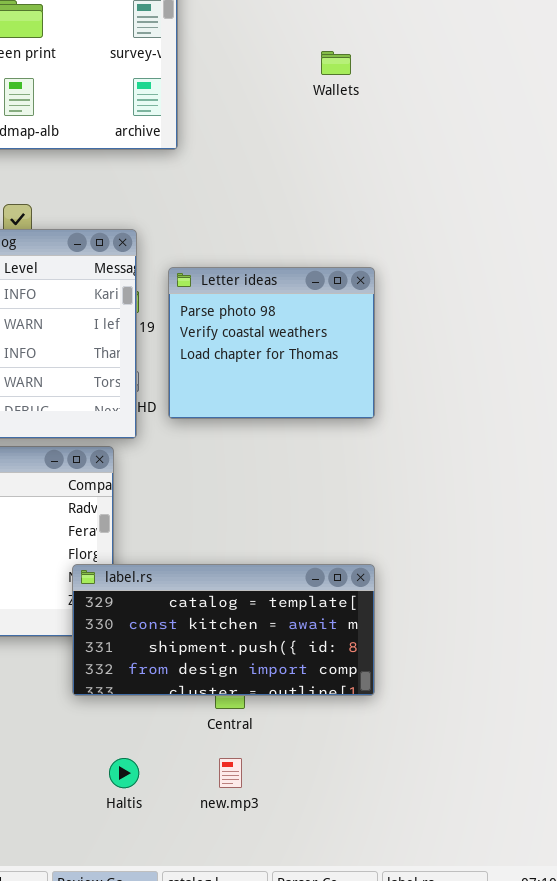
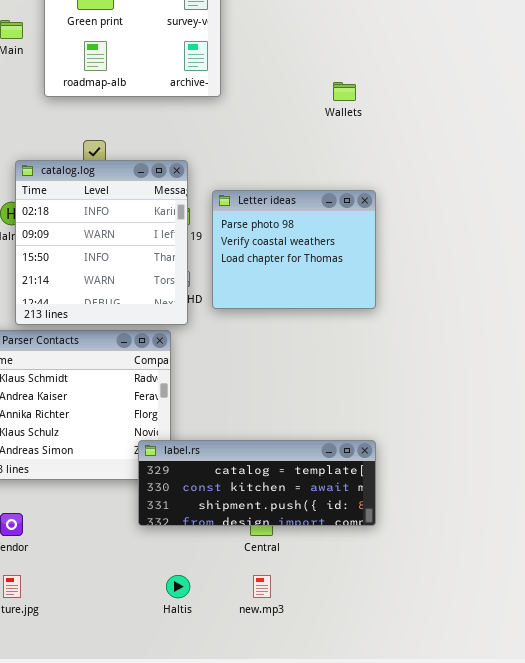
Wallets: [321,51,351,75] -> [333,82,356,101], moved
label.rs: [72,564,375,696] -> [138,440,376,526], resized

